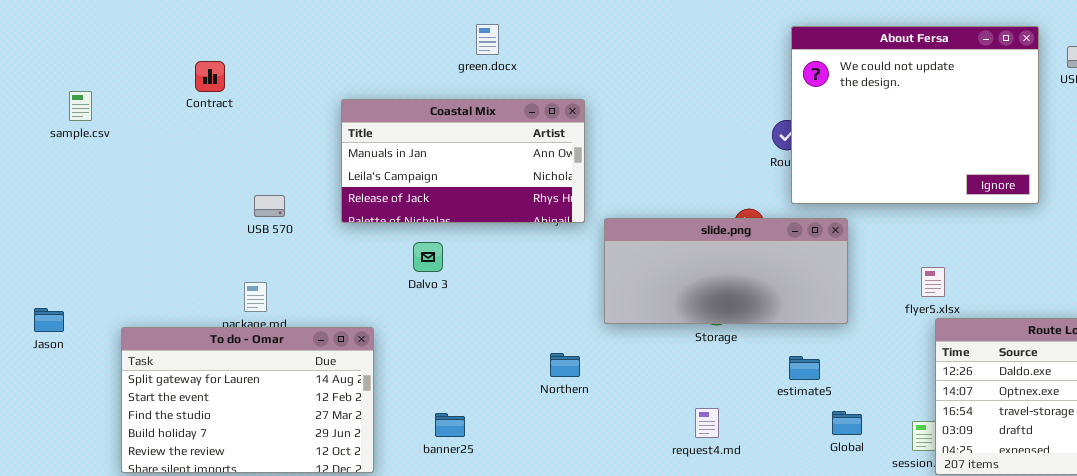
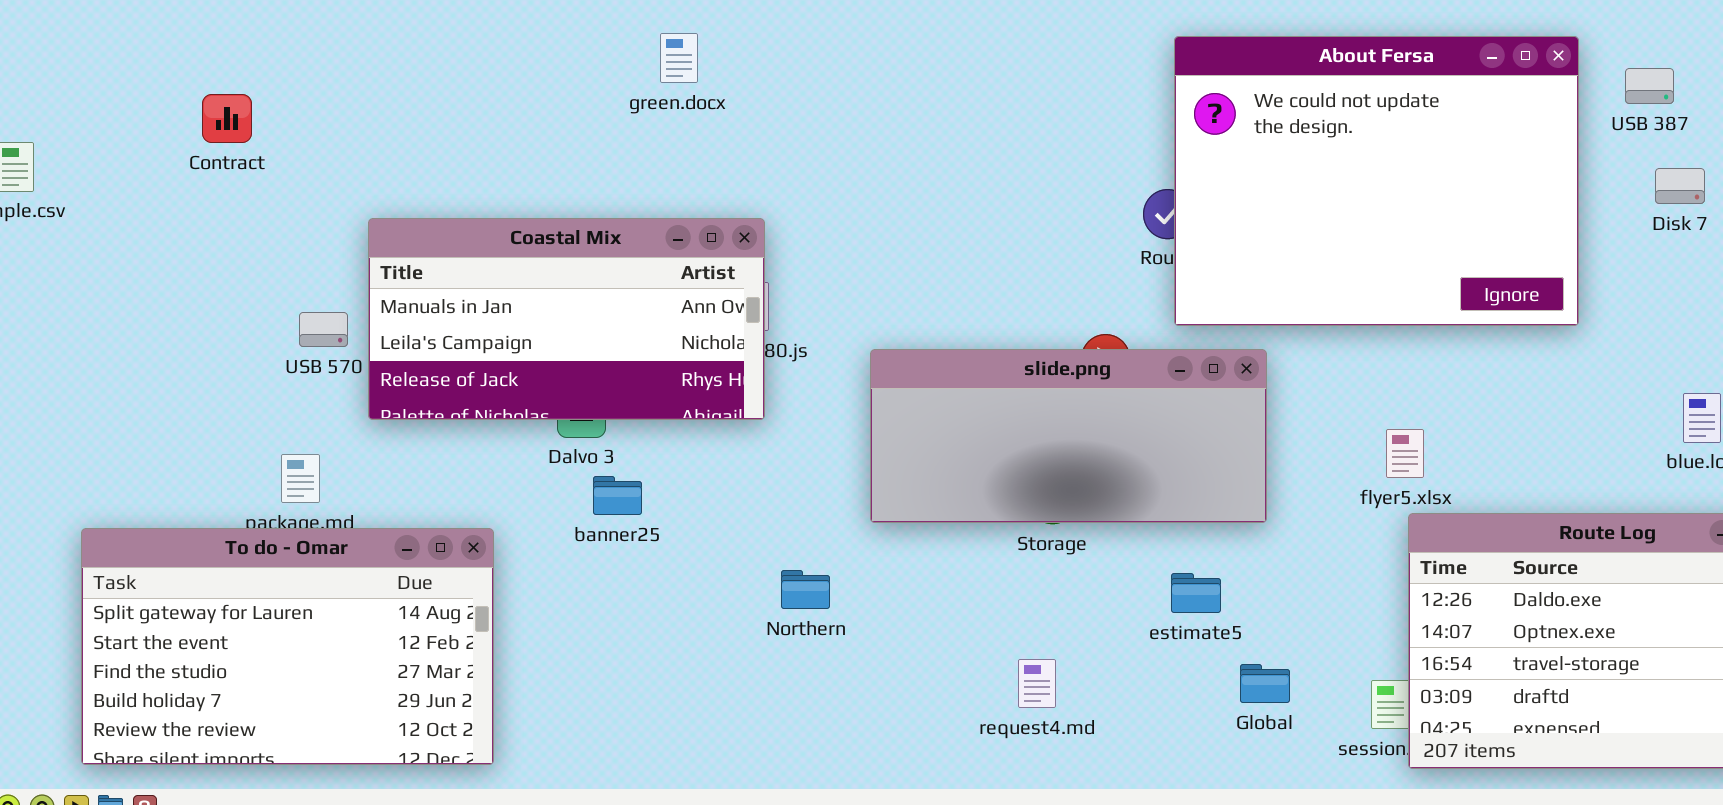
Coastal Mix: [341,99,585,223] -> [368,218,765,420], moved
banner25: [435,413,465,437] -> [593,476,642,515], moved

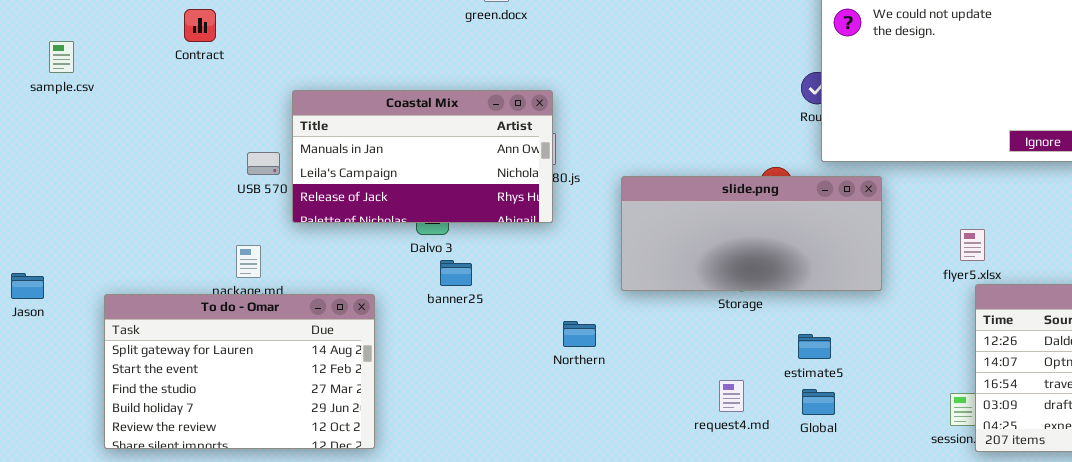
estimate5: [1171,573,1221,613] -> [798,334,831,359], moved
Global: [1240,664,1290,703] -> [802,389,835,415], moved

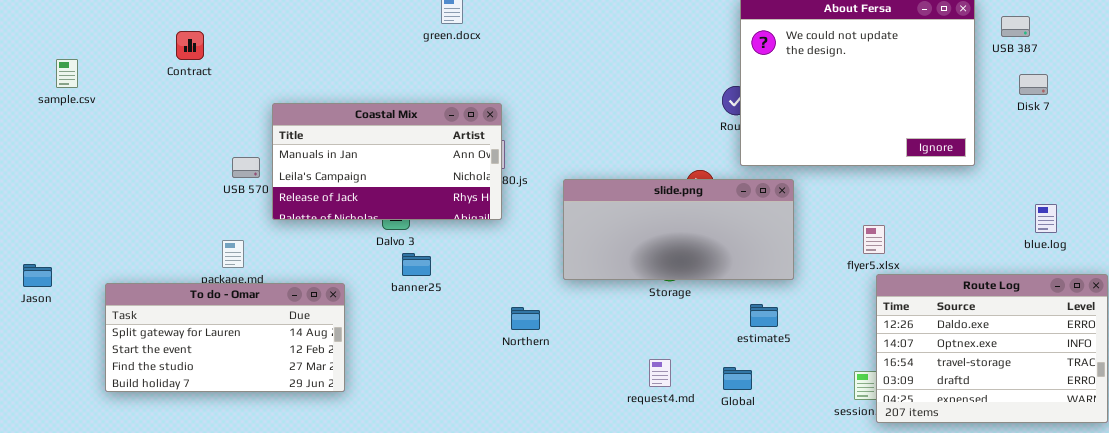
To do - Omar: [104,294,375,449] -> [105,283,345,392], resized
estimate5: [798,334,831,359] -> [750,304,778,327], moved

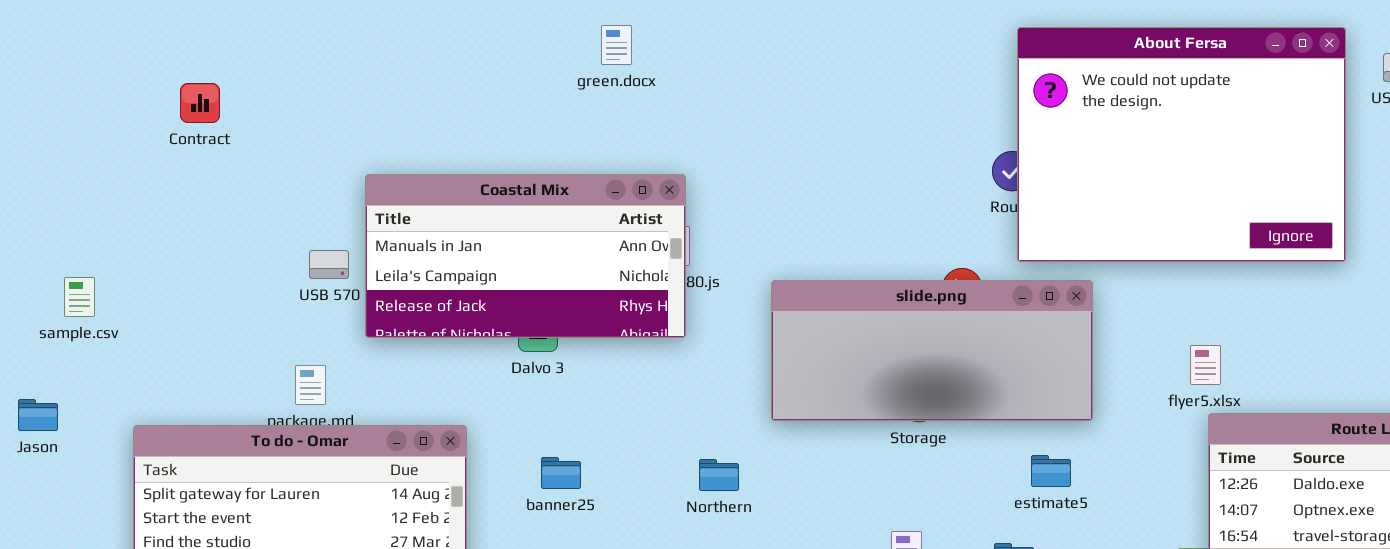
Contract: [176,31,204,60] -> [180,83,220,123], moved
sample.csv: [56,59,78,88] -> [64,277,95,317], moved
banner25: [402,253,431,276] -> [541,457,581,489], moved

